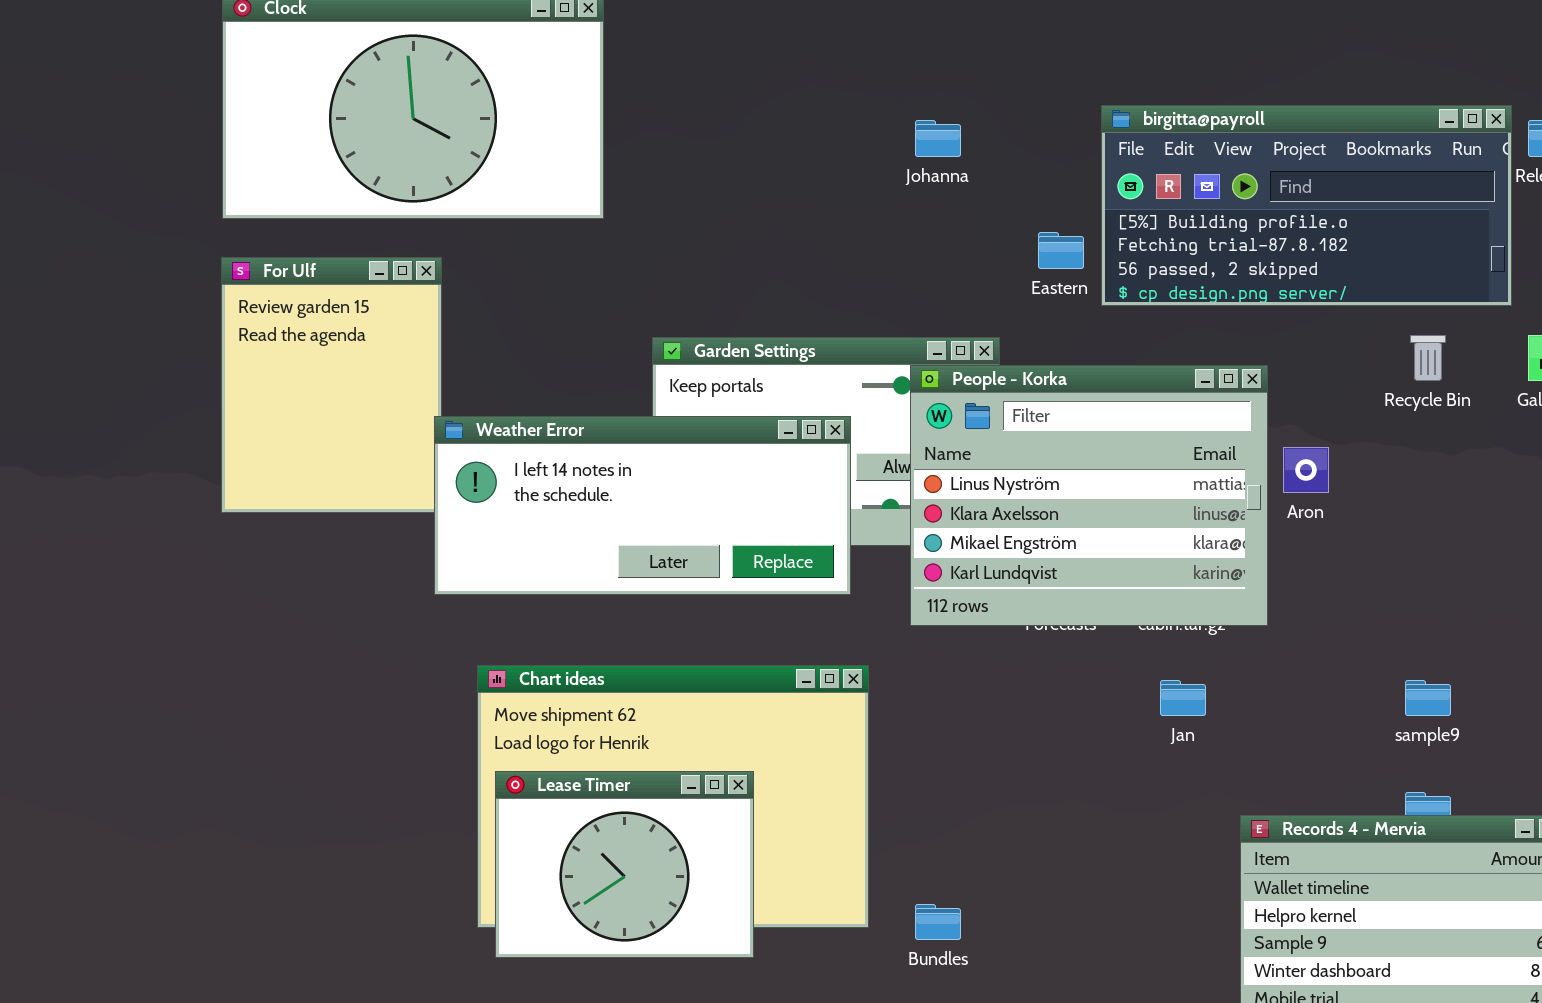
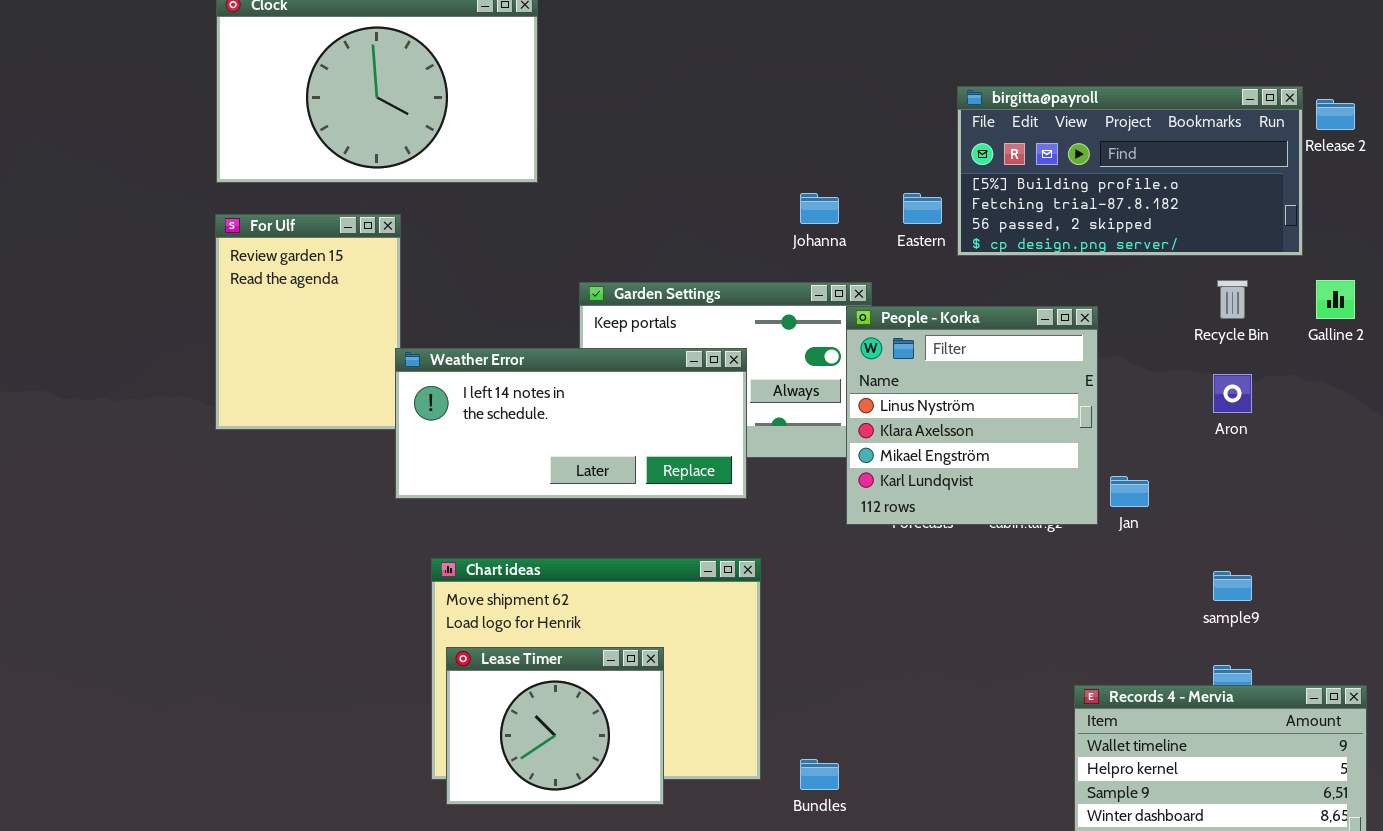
Johanna: [915,120,961,157] -> [800,193,839,224], moved
People - Korka: [910,365,1268,626] -> [846,306,1098,525], resized
Aron: [1283,447,1329,493] -> [1213,374,1252,413], moved
Jan: [1160,680,1206,716] -> [1110,476,1149,507], moved

